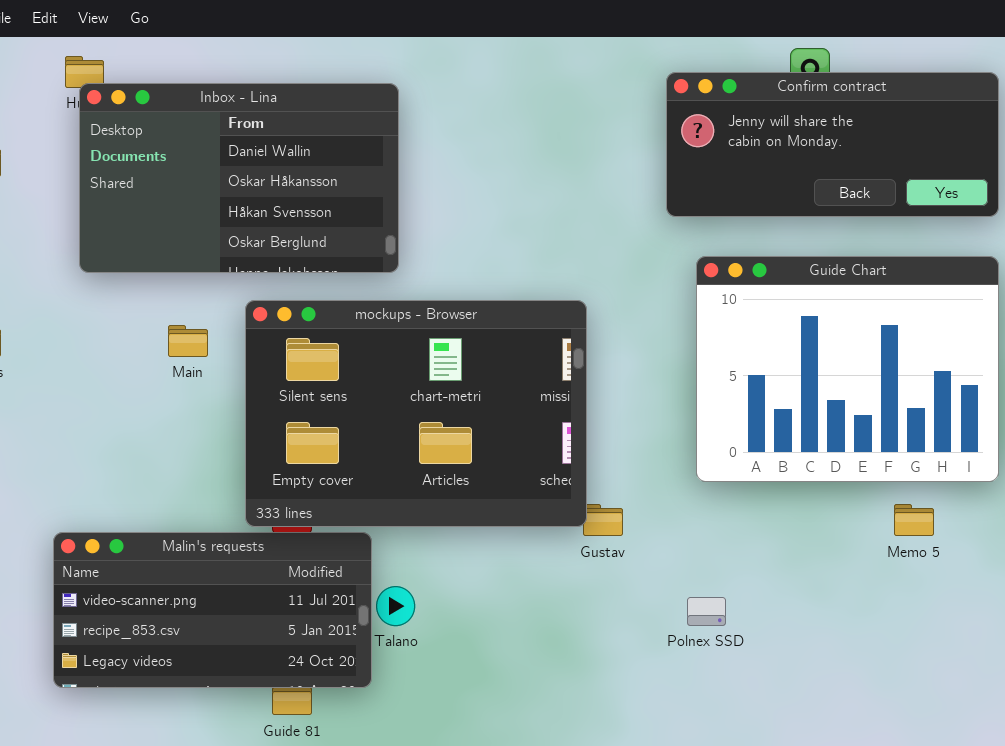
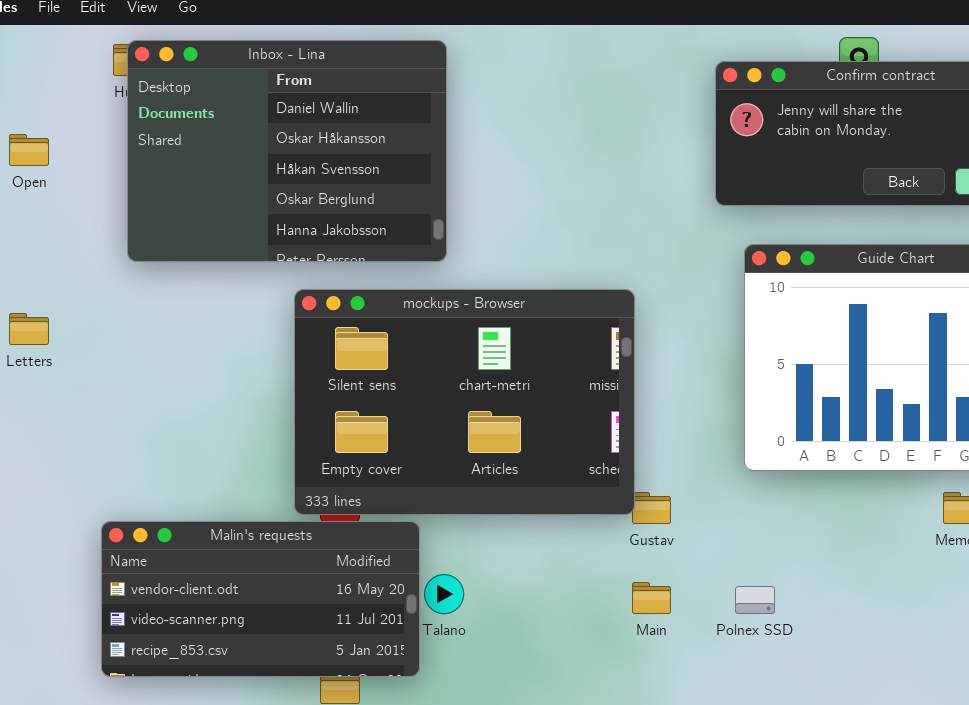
Inbox - Lina: [79,83,399,273] -> [127,40,447,262], resized
Main: [168,325,208,357] -> [632,582,671,614], moved
Malin's requests: [53,532,372,688] -> [101,521,420,677], scrolled up 1 row

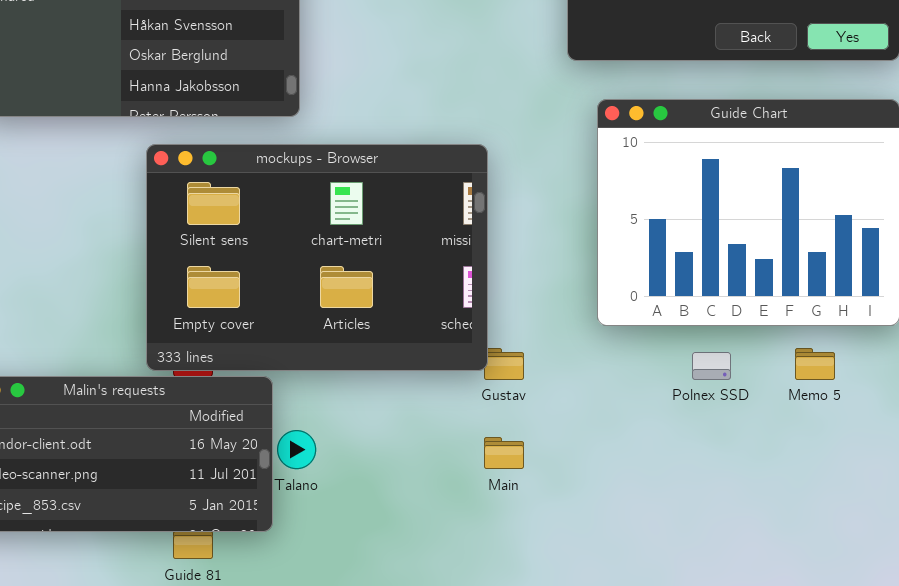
Polnex SSD: [735,586,775,614] -> [692,352,731,380], moved

